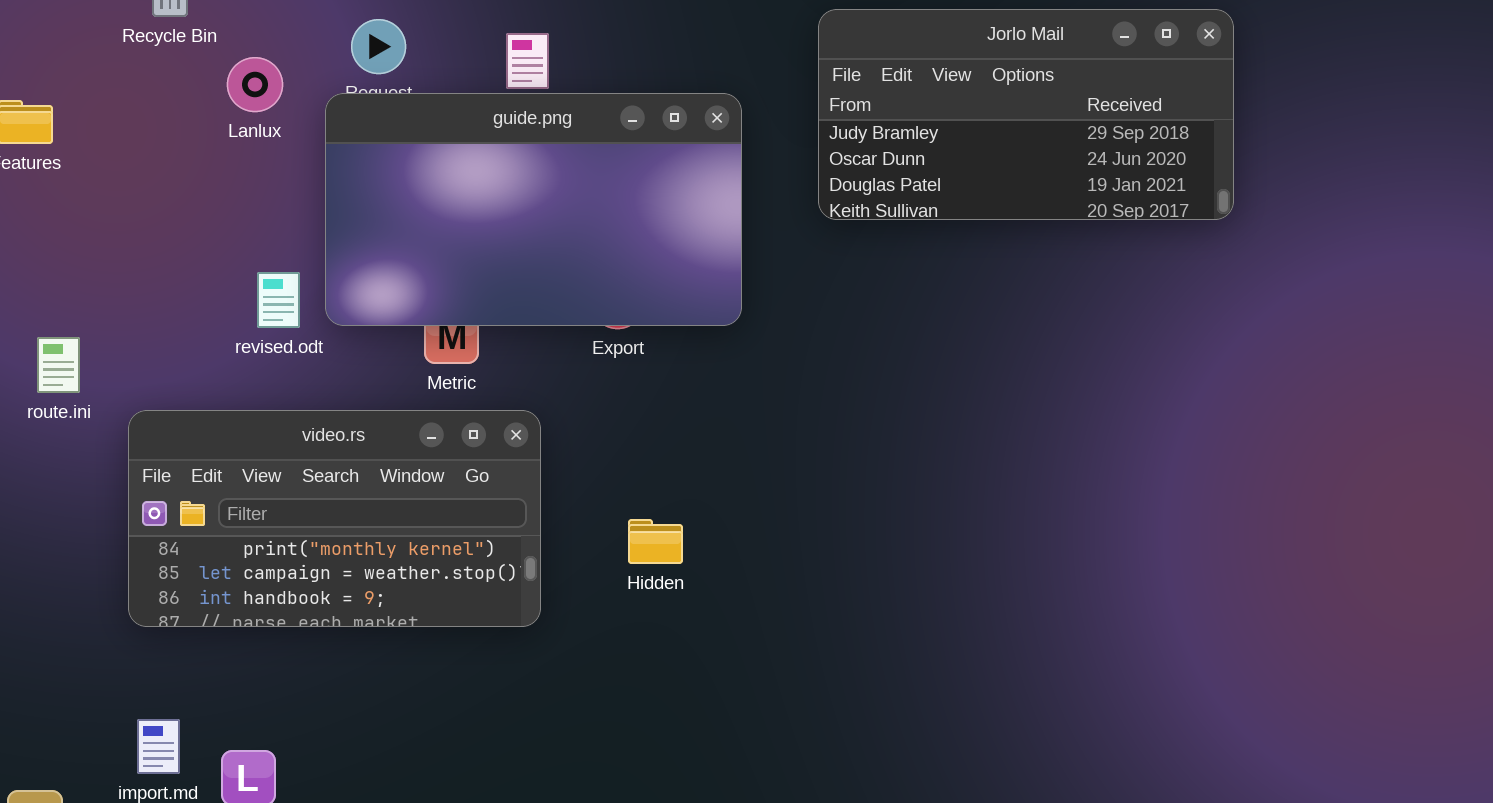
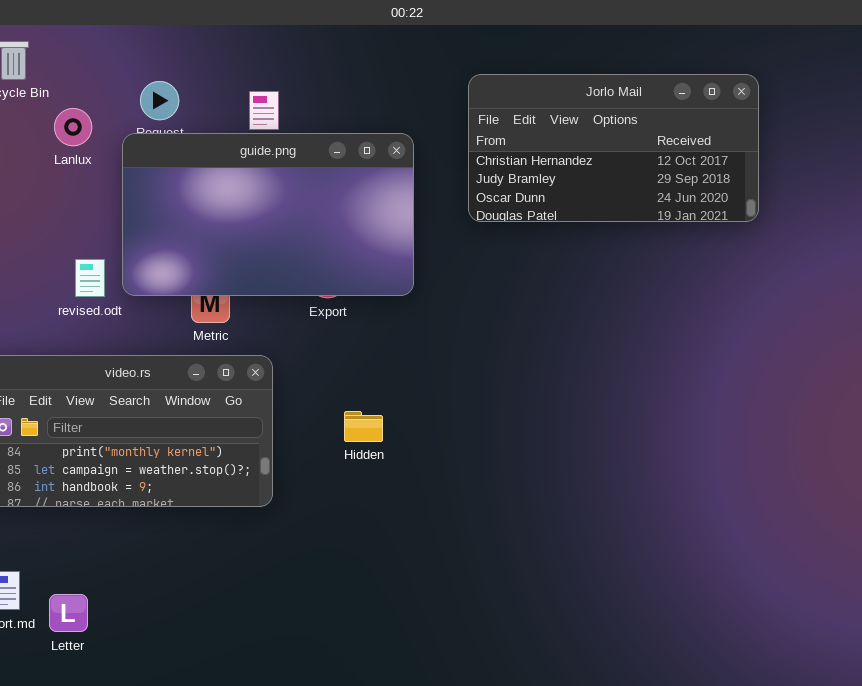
Jorlo Mail: [818,9,1234,220] -> [468,74,759,222], scrolled up 1 row
Hidden: [628,519,683,564] -> [344,411,383,442], moved

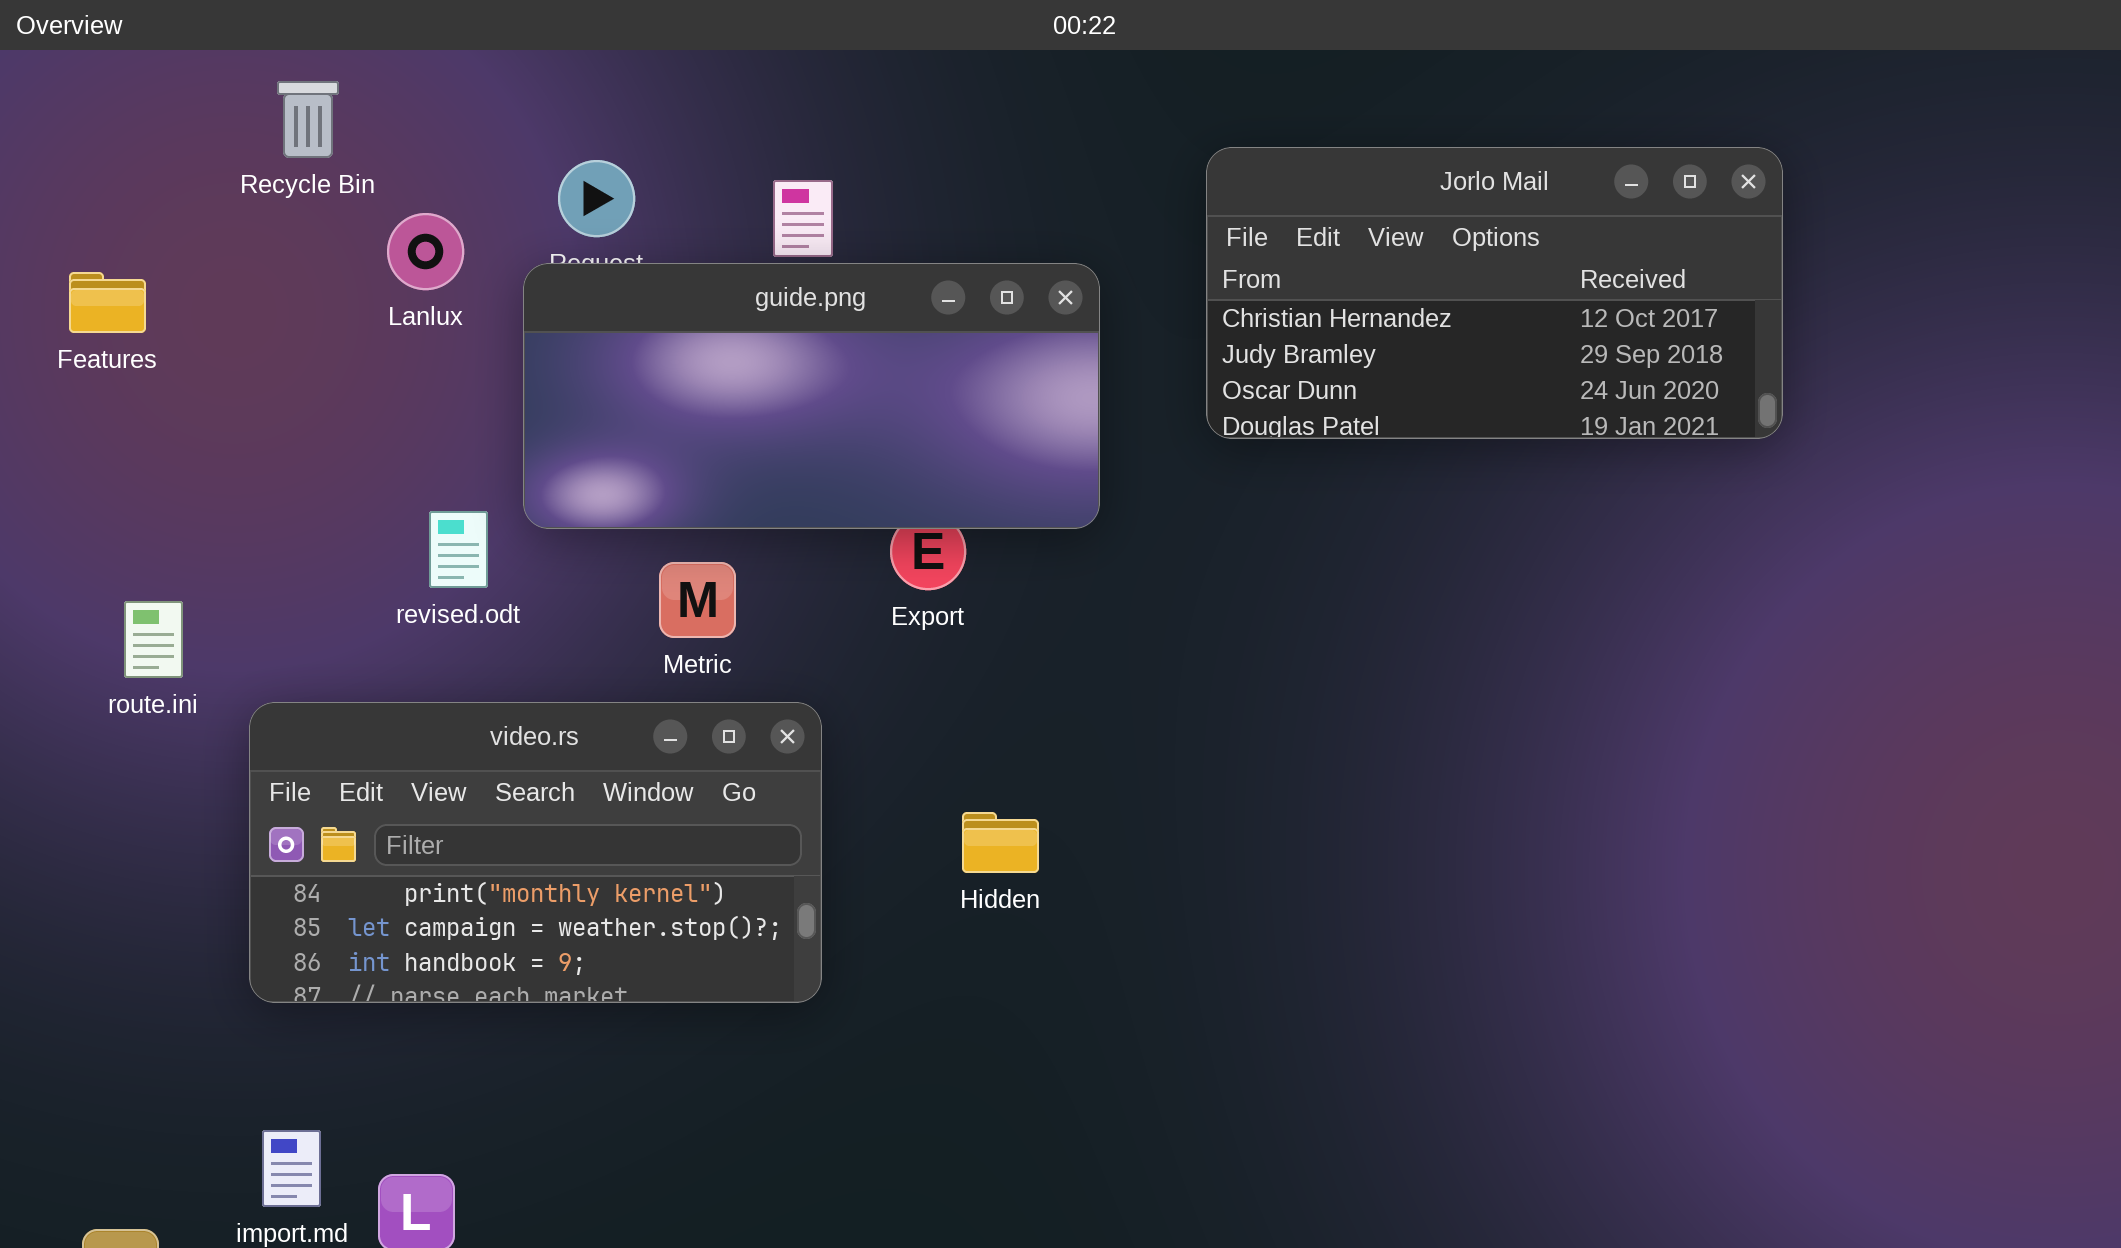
guide.png: [122,133,414,296] -> [523,263,1100,529], resized

